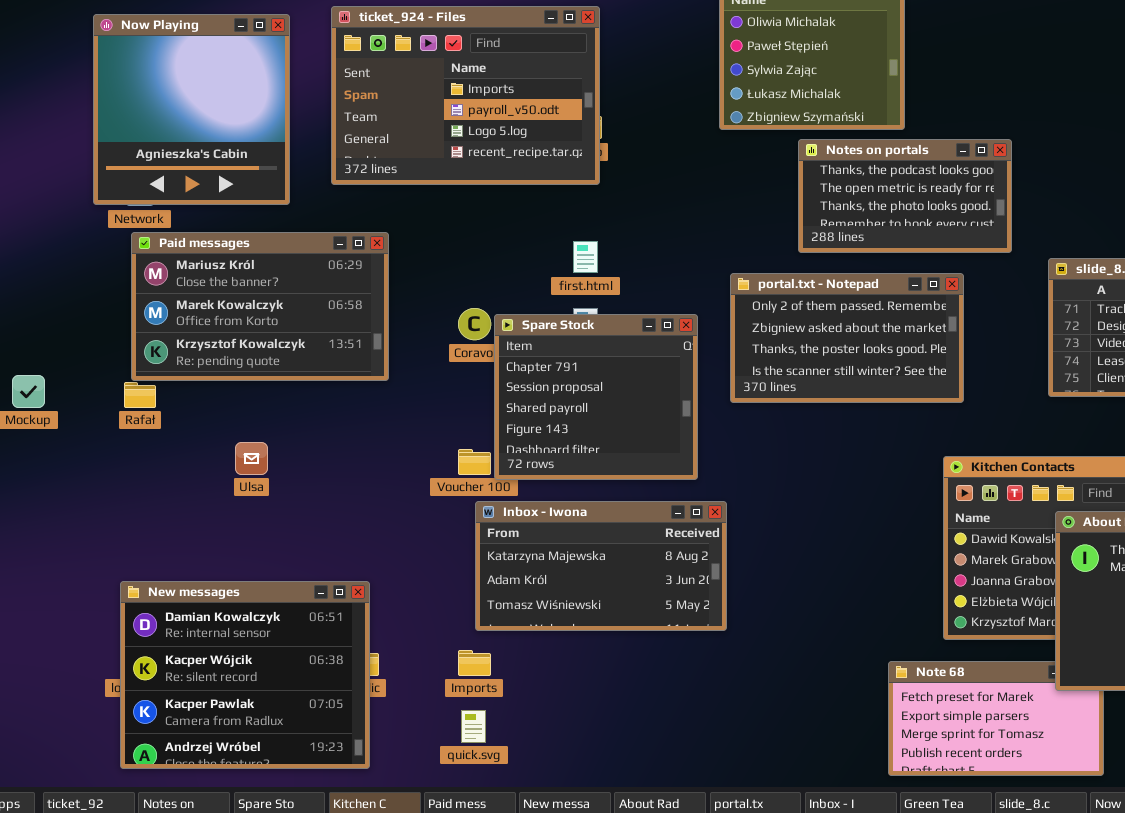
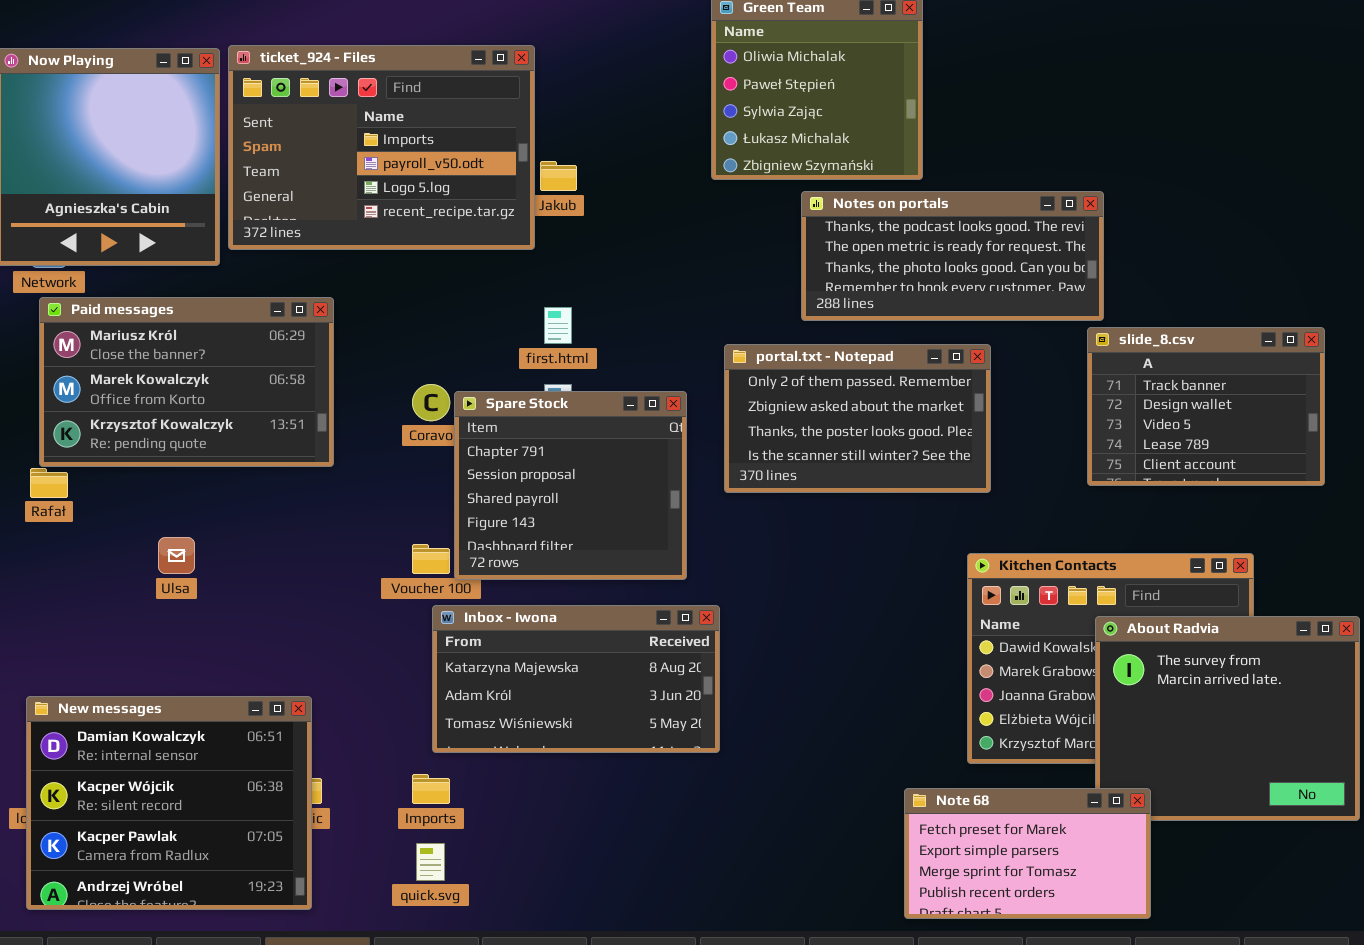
ticket_924 - Files: [331,6,600,185] -> [228,45,535,250], moved
Notes on portals: [798,139,1012,253] -> [801,191,1104,321], resized
Note 68: [888,661,1104,776] -> [904,788,1151,919], raised

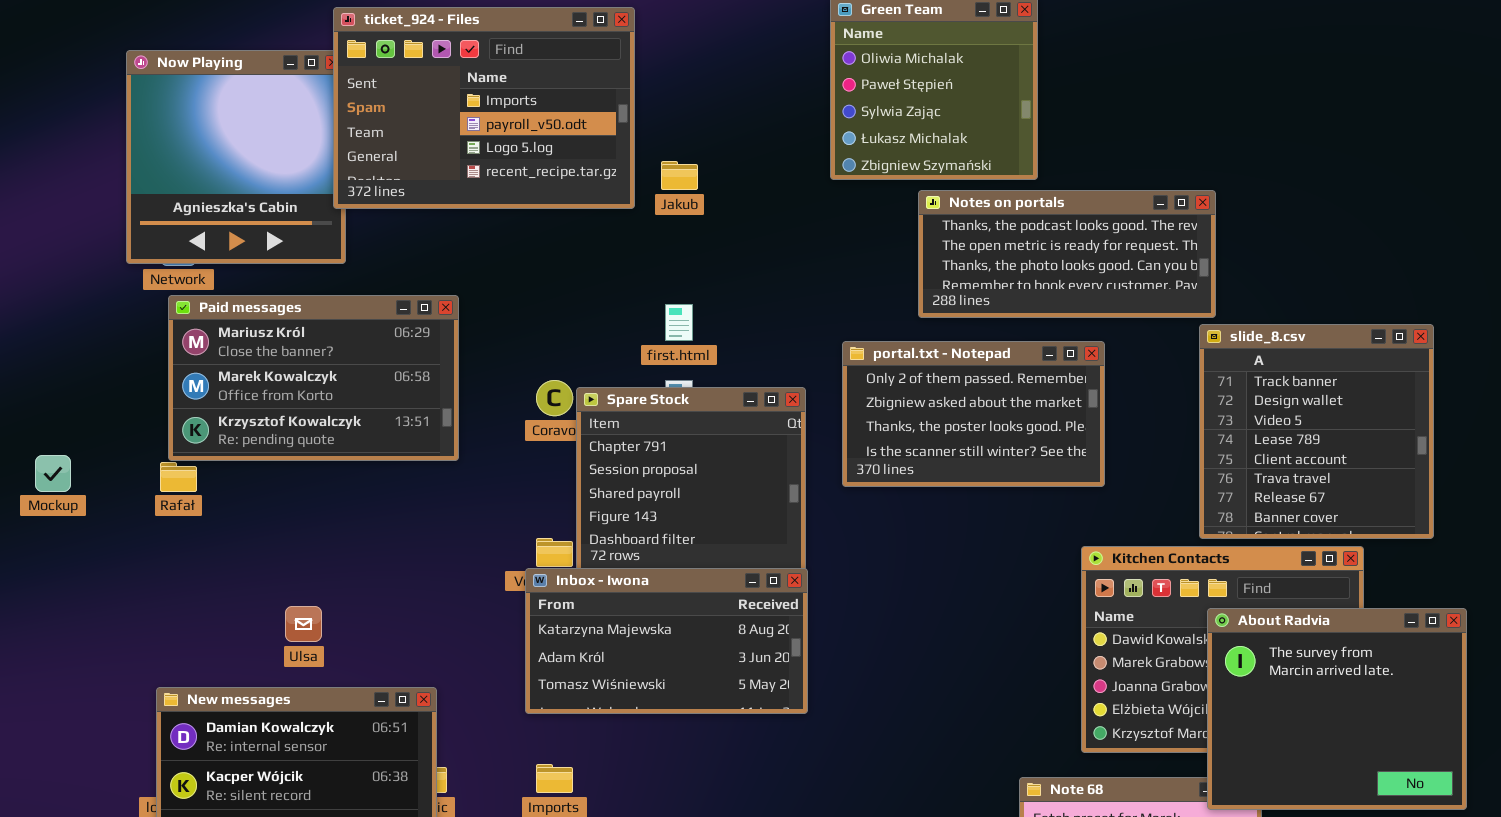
ticket_924 - Files: [228,45,535,250] -> [333,7,635,209], moved
slide_8.csv: [1087,327,1325,486] -> [1199,324,1434,539], resized
Ulsa: [158,537,195,574] -> [285,606,322,642], moved
Inbox - Iwona: [432,605,720,753] -> [525,568,808,714], moved
About Radvia: [1095,616,1360,821] -> [1207,608,1467,810], raised

